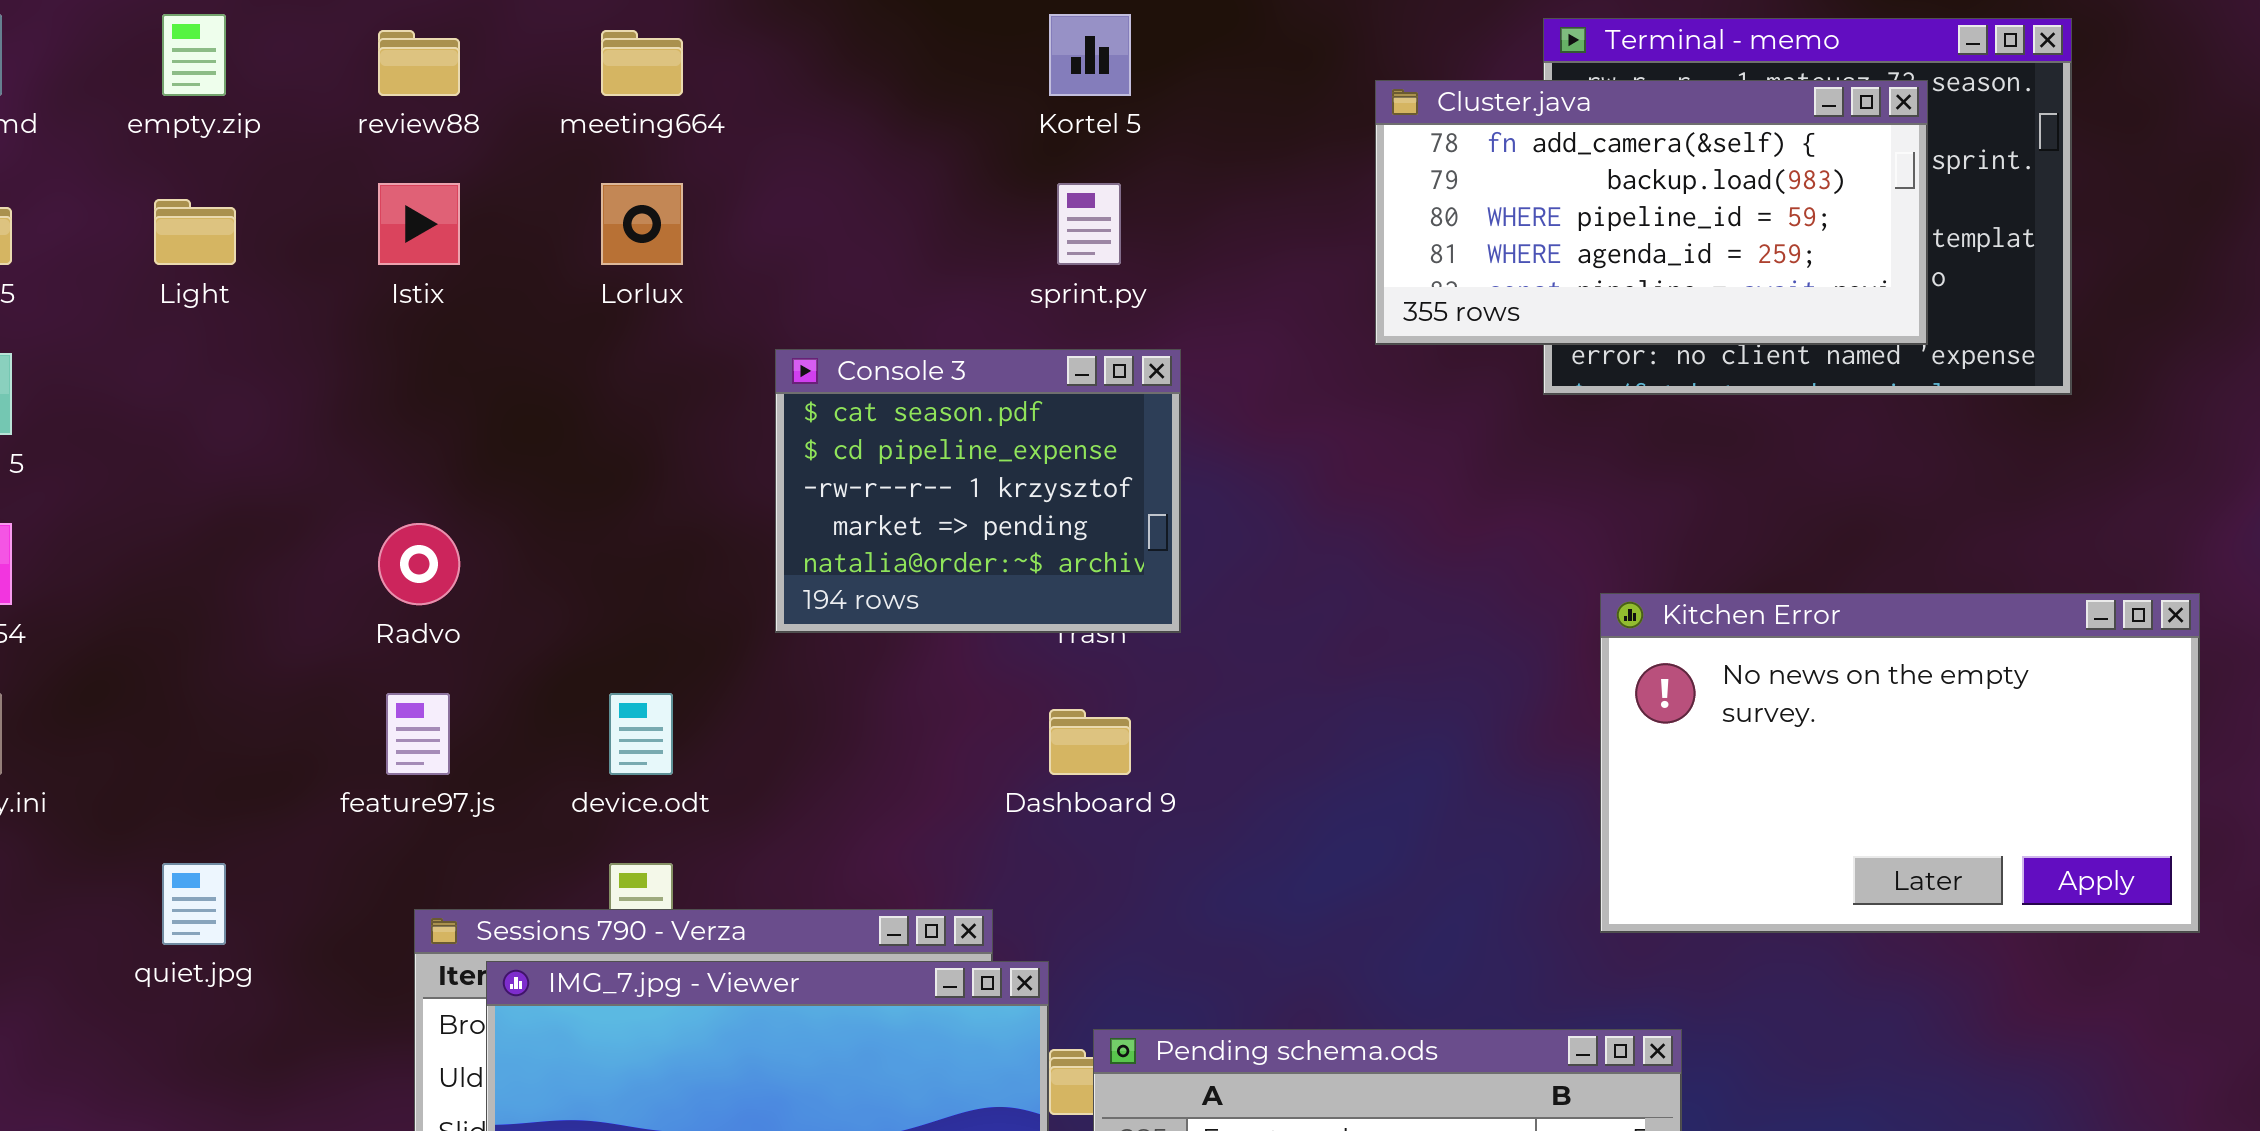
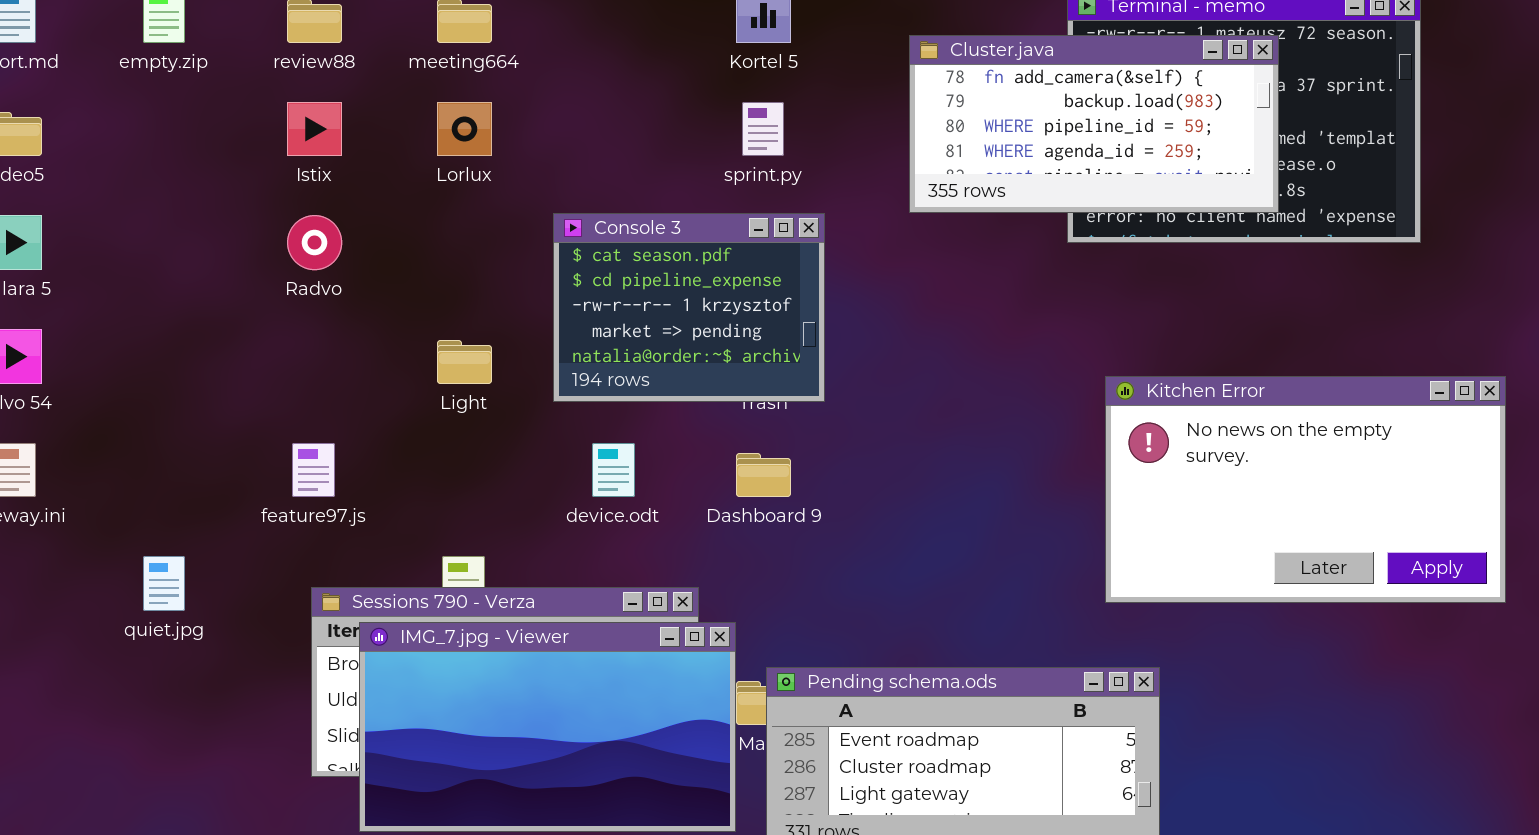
Cluster.java: [1375,80,1928,345] -> [909,35,1279,213], moved
Light: [154,199,236,265] -> [437,340,492,384], moved
Radvo: [378,523,460,605] -> [287,215,342,270], moved
device.odt: [609,693,673,775] -> [592,443,635,497], moved

